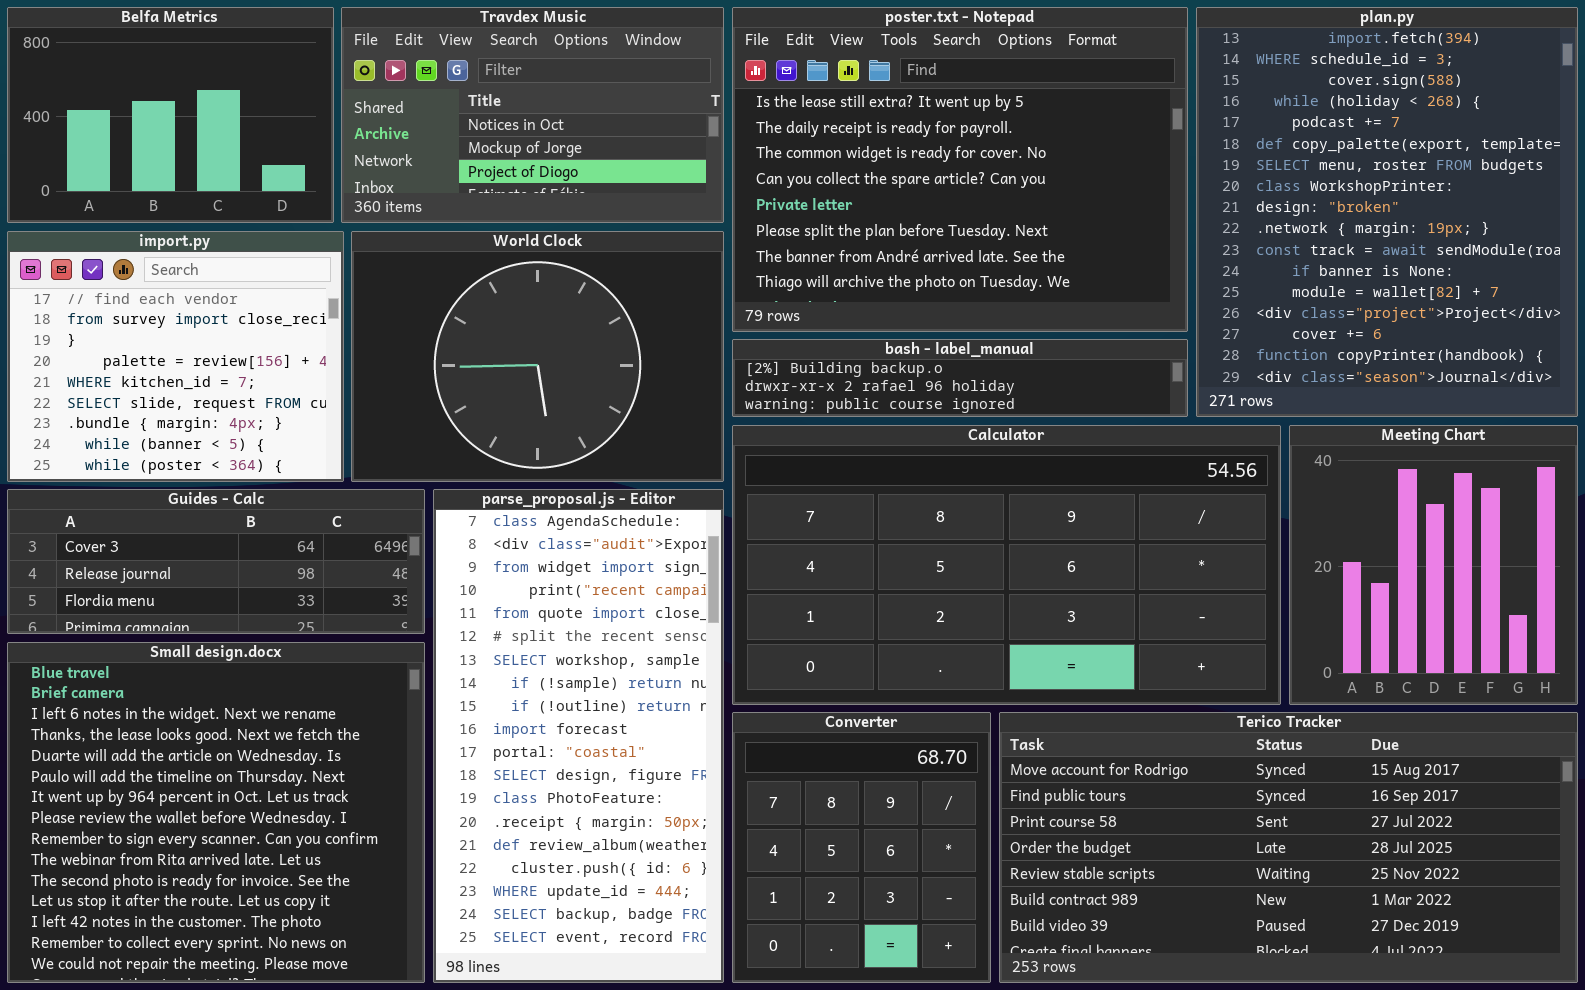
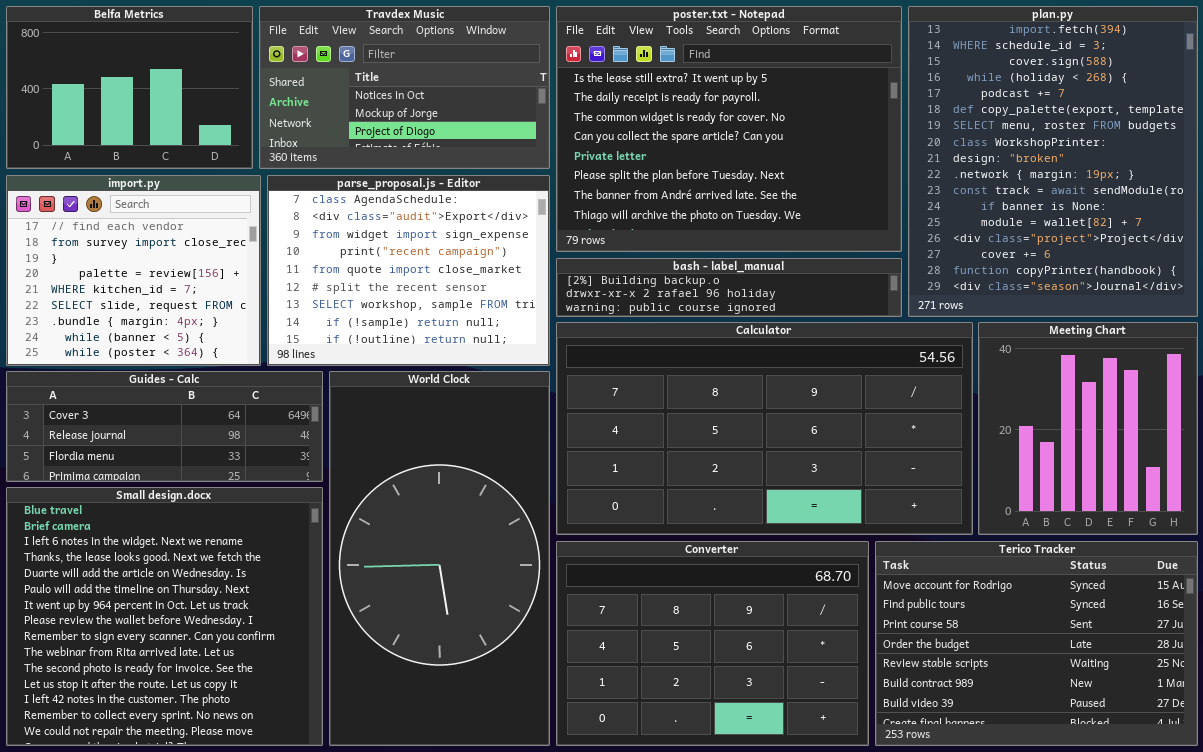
World Clock: [351,231,724,482] -> [329,371,550,746], moved, resized
parse_proposal.js - Editor: [433,489,724,983] -> [267,175,550,366], moved, resized
Converter: [732,712,991,983] -> [556,541,869,746], resized
Terico Tracker: [999,712,1578,983] -> [875,541,1198,746], resized

